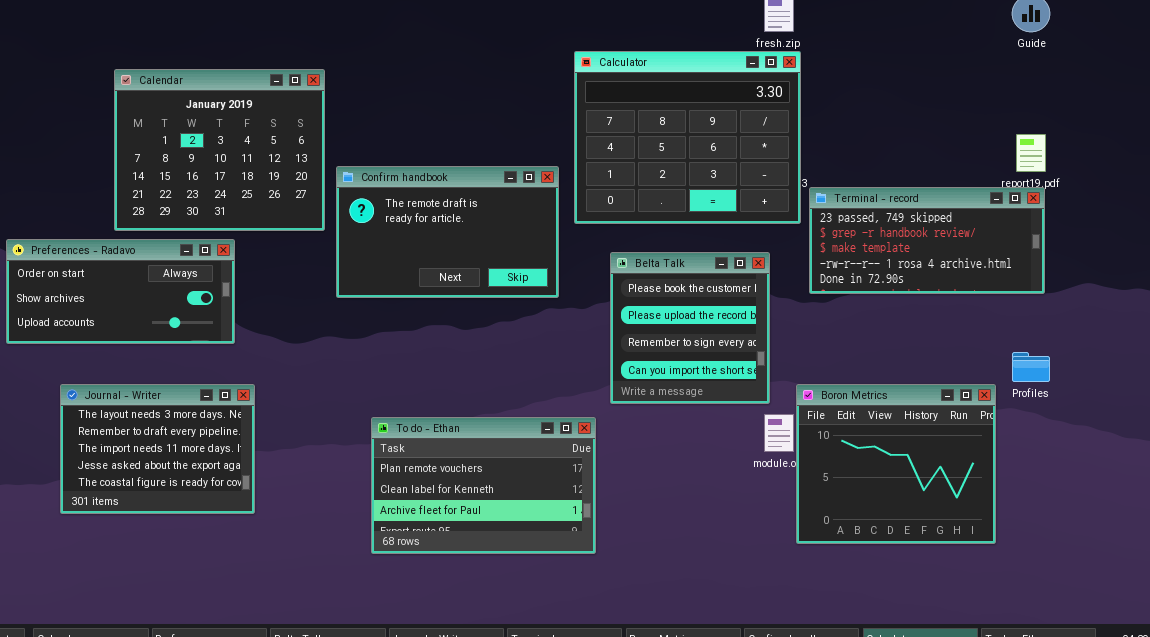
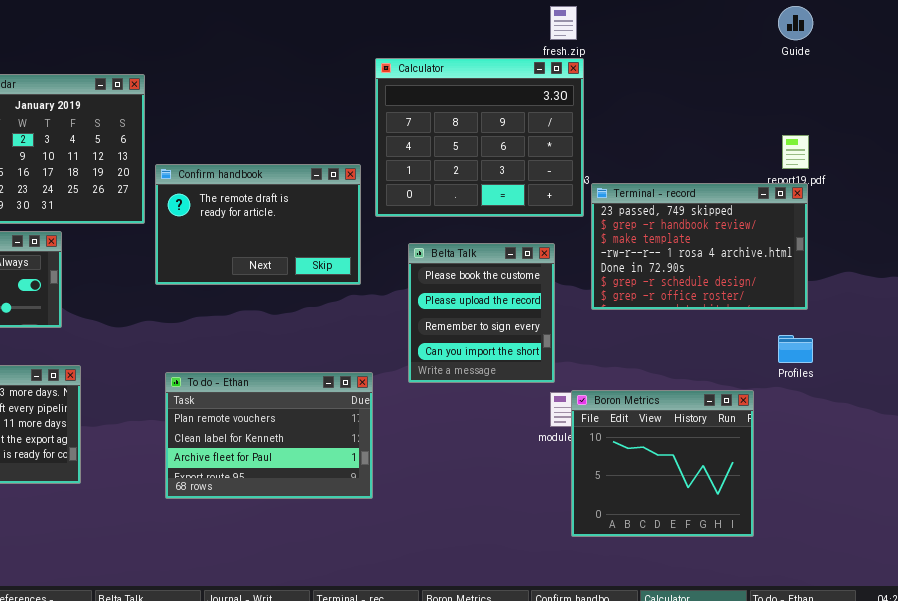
Terminal - record: [809,187,1045,294] -> [591,183,808,310], resized
Boron Metrics: [796,384,996,544] -> [571,390,754,537], moved
To do - Ethan: [371,417,596,554] -> [165,372,373,499], moved

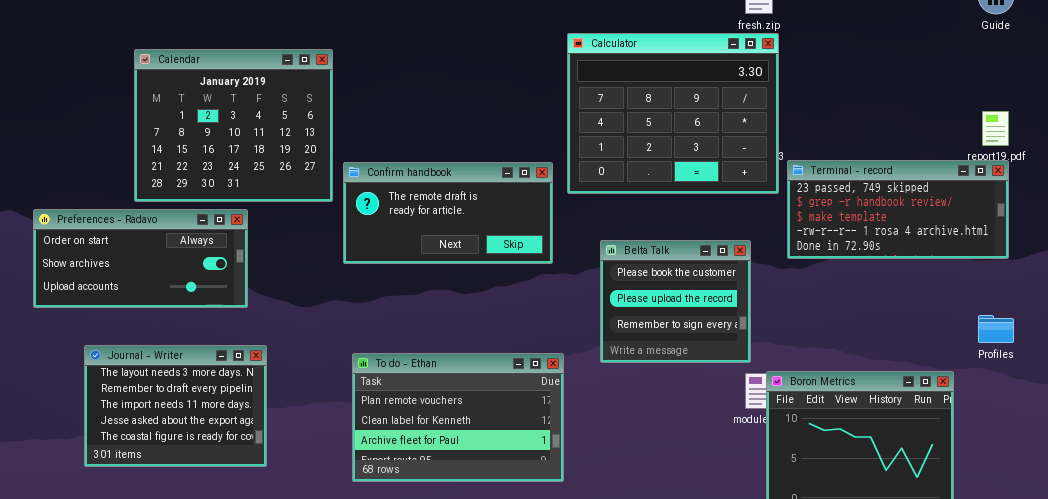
Confirm handbook: [155,164,361,285] -> [343,162,553,264], resized
Terminal - record: [591,183,808,310] -> [787,160,1009,259], resized
Belta Talk: [408,243,555,383] -> [600,240,751,363], resized

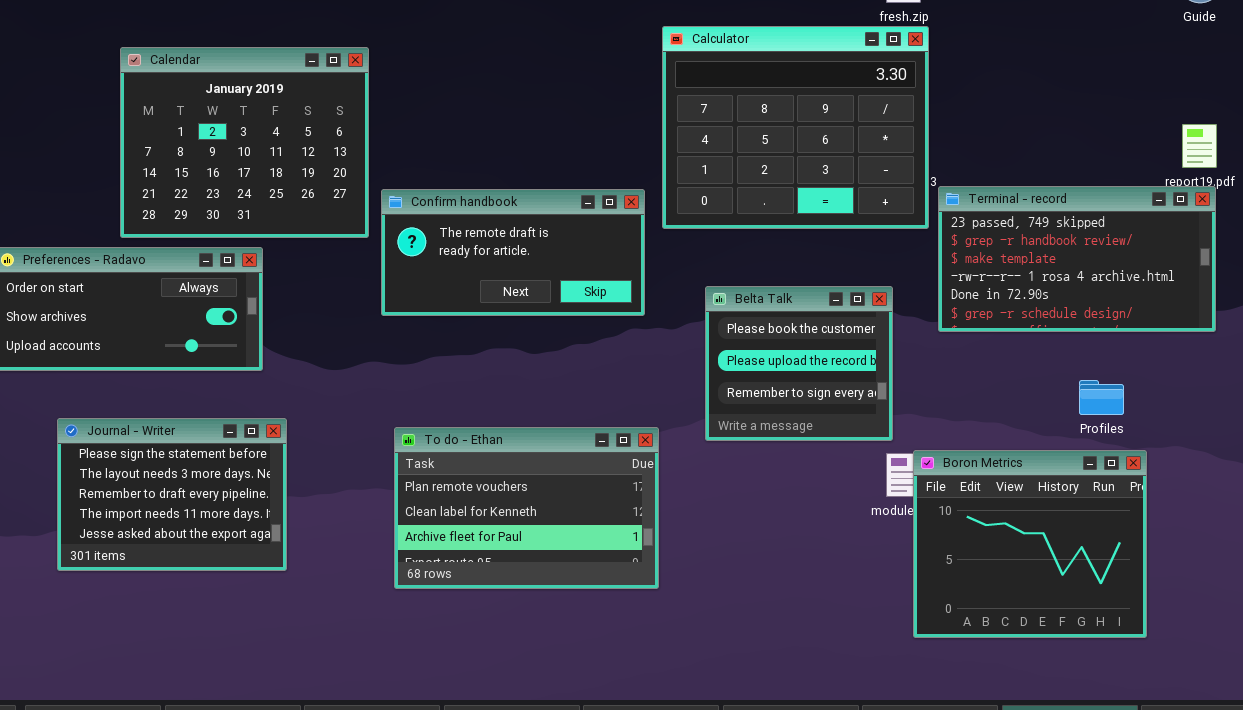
Terminal - record: [787,160,1009,259] -> [938,186,1216,332], resized
Profiles: [978,315,1014,343] -> [1079,380,1124,415], moved
Journal - Writer: [84,345,267,467] -> [57,418,287,571], scrolled up 1 row

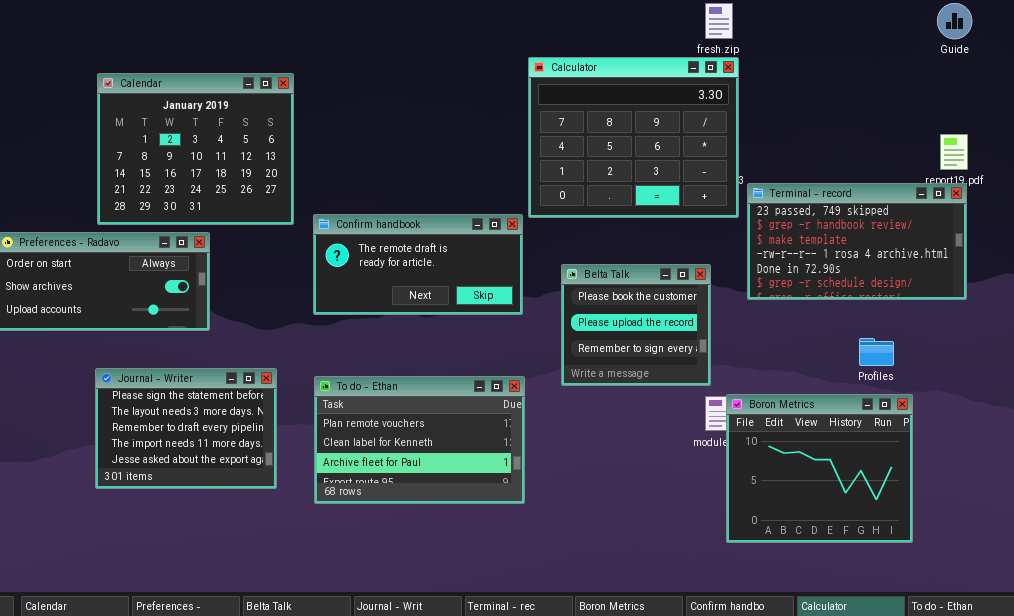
Confirm handbook: [381,189,645,316] -> [313,214,523,315], moved
Journal - Writer: [57,418,287,571] -> [95,368,277,489], moved

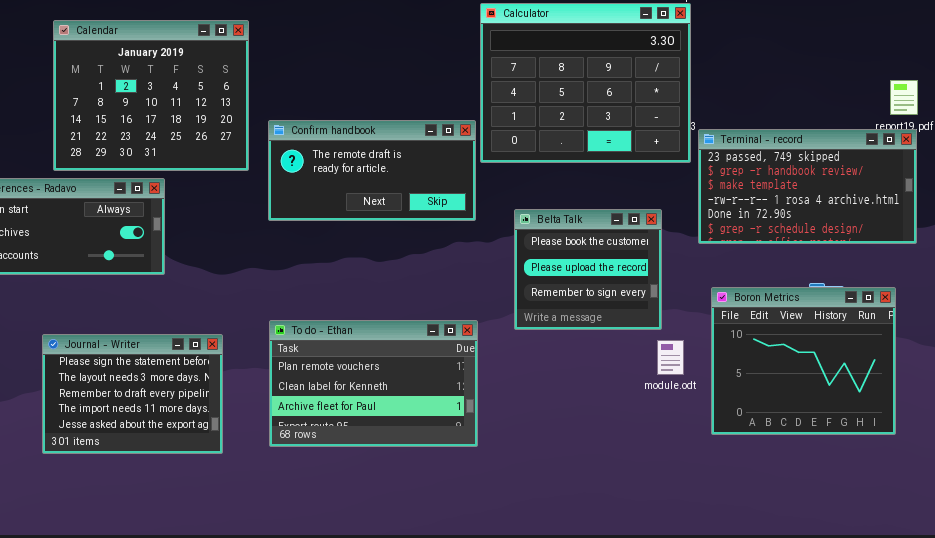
Confirm handbook: [313,214,523,315] -> [268,120,476,221], moved
Journal - Writer: [95,368,277,489] -> [42,334,223,454], moved
Boron Metrics: [726,394,913,543] -> [711,287,896,435], moved

